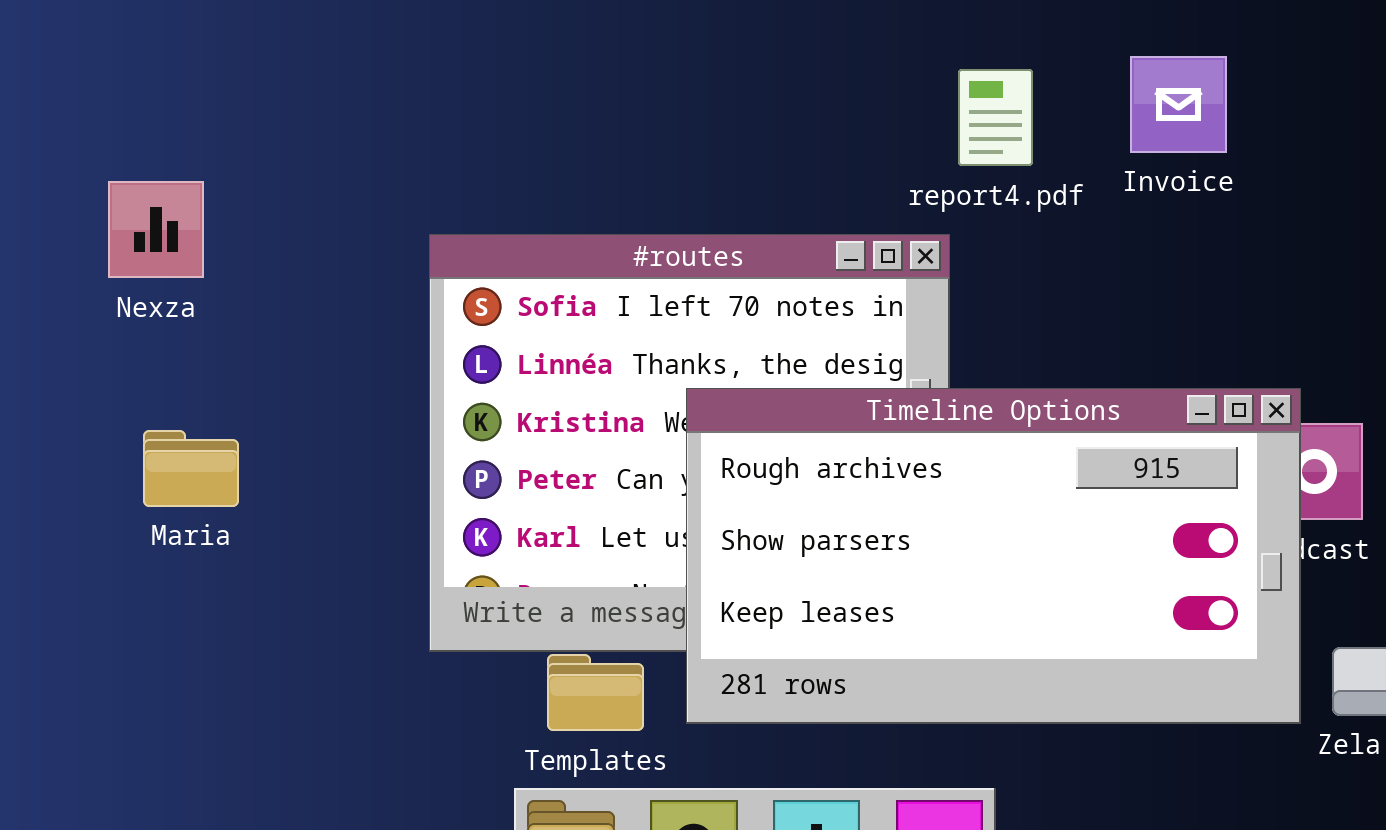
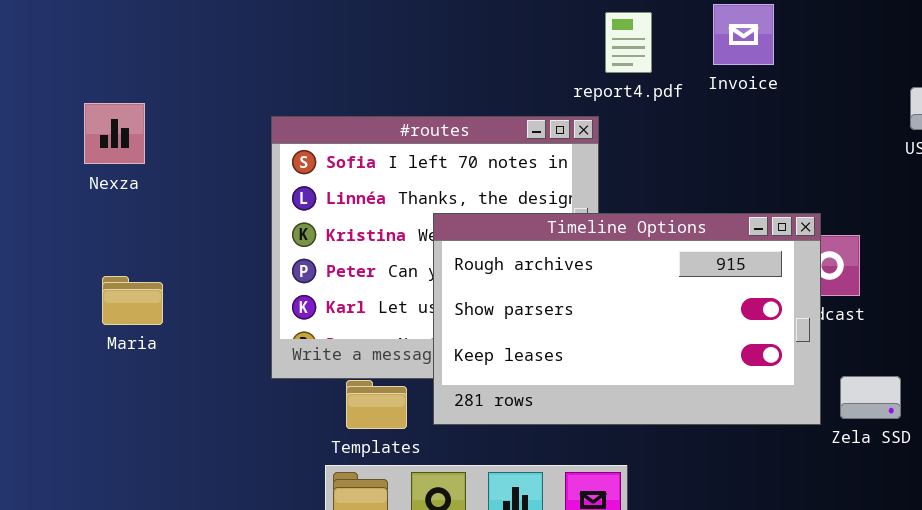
Nexza: [108,181,204,278] -> [84,103,145,164], moved
Maria: [143,430,239,507] -> [102,276,163,325], moved

